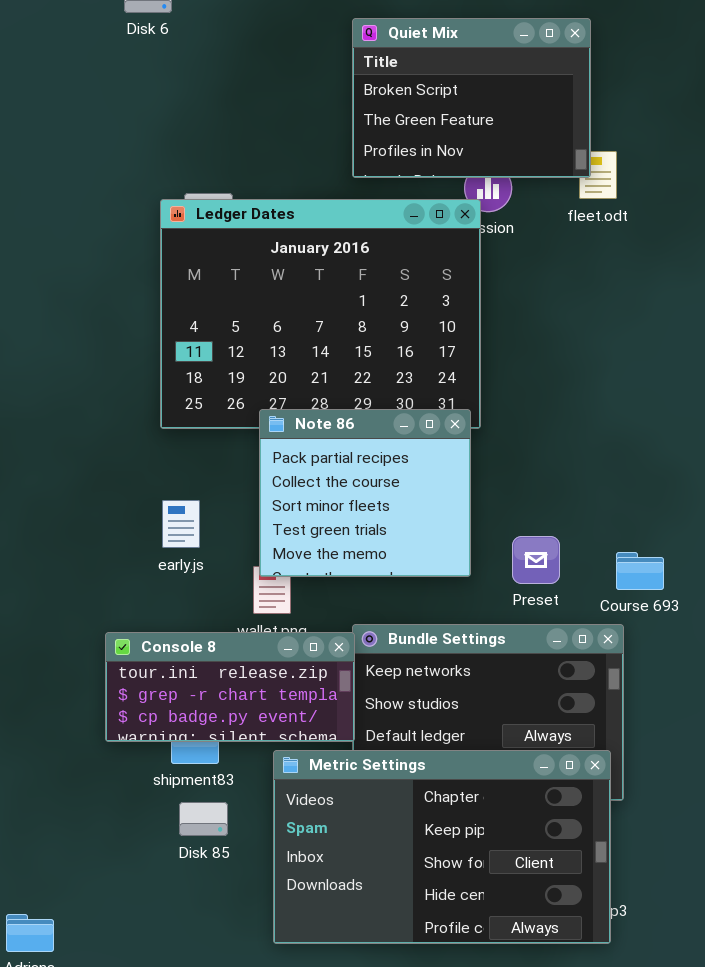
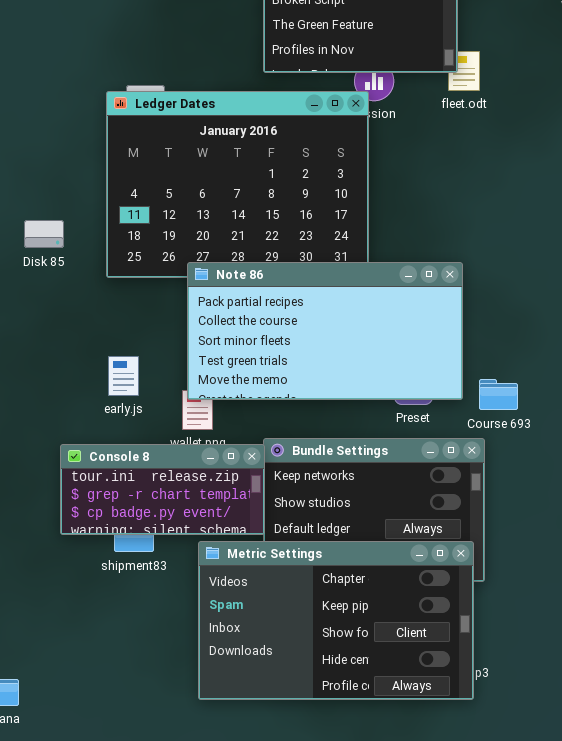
Note 86: [259,409,471,577] -> [187,262,463,400], resized
early.js: [162,500,200,548] -> [108,356,139,396], moved
Disk 85: [179,802,228,836] -> [24,220,64,248], moved

